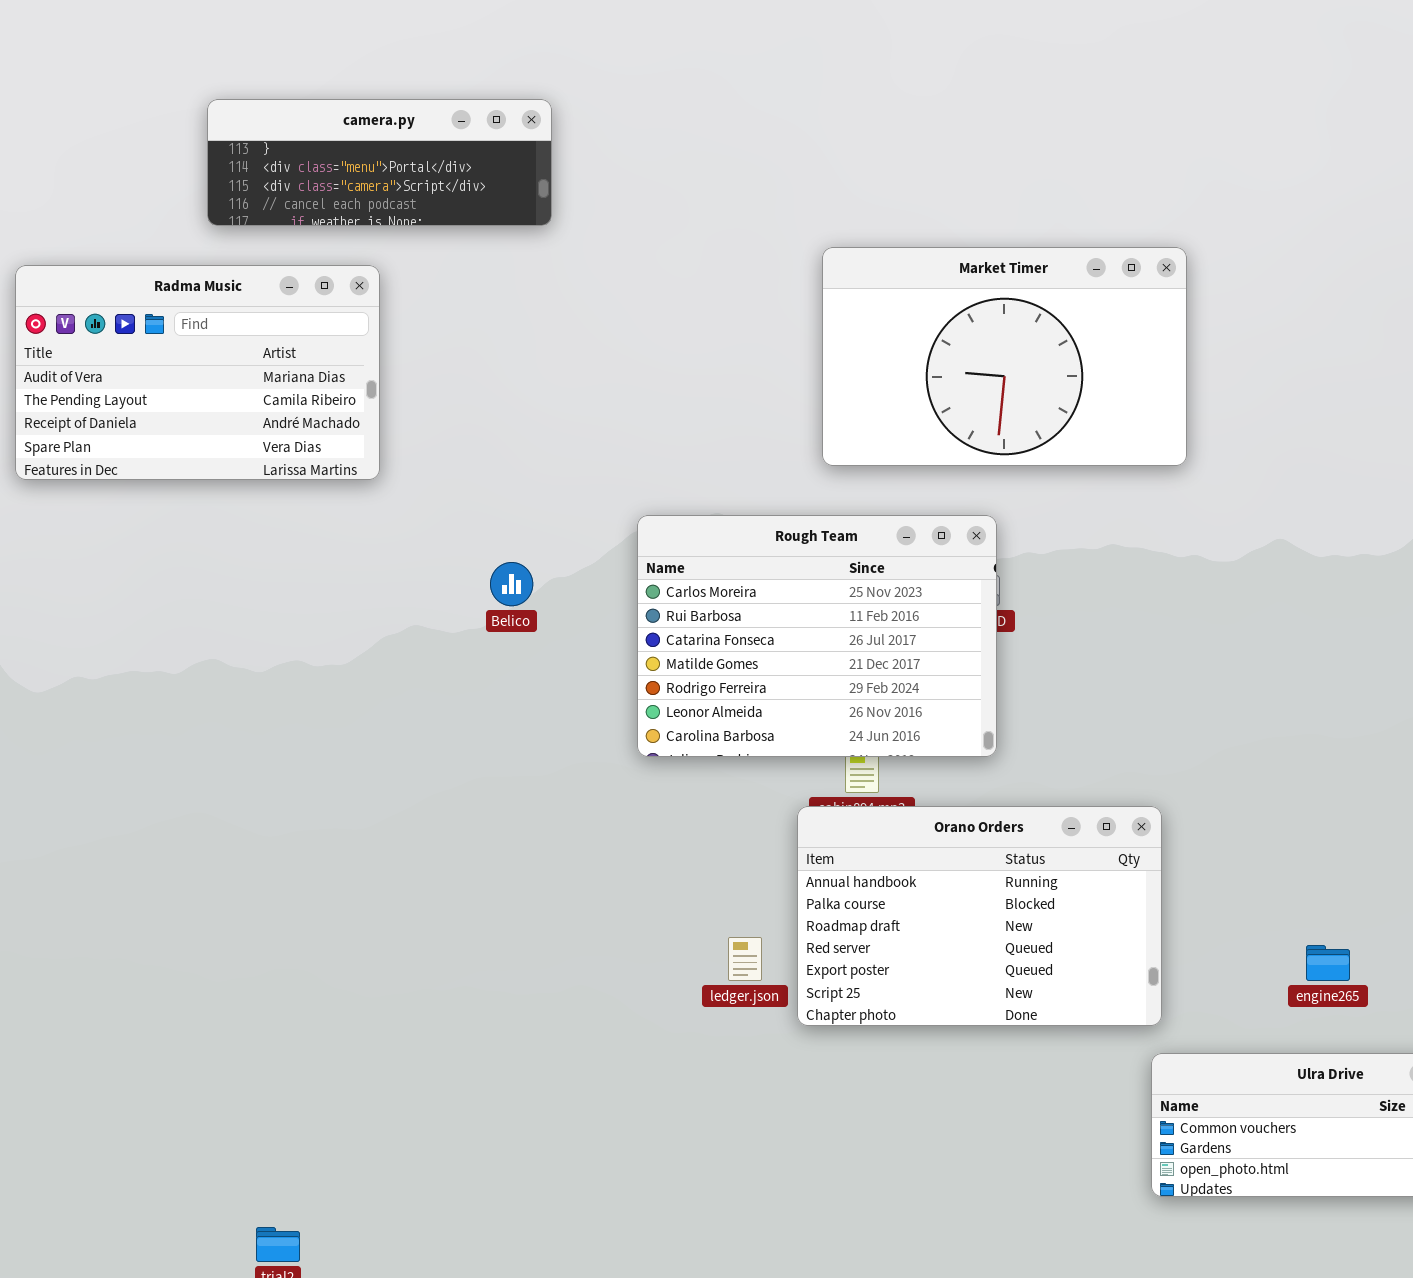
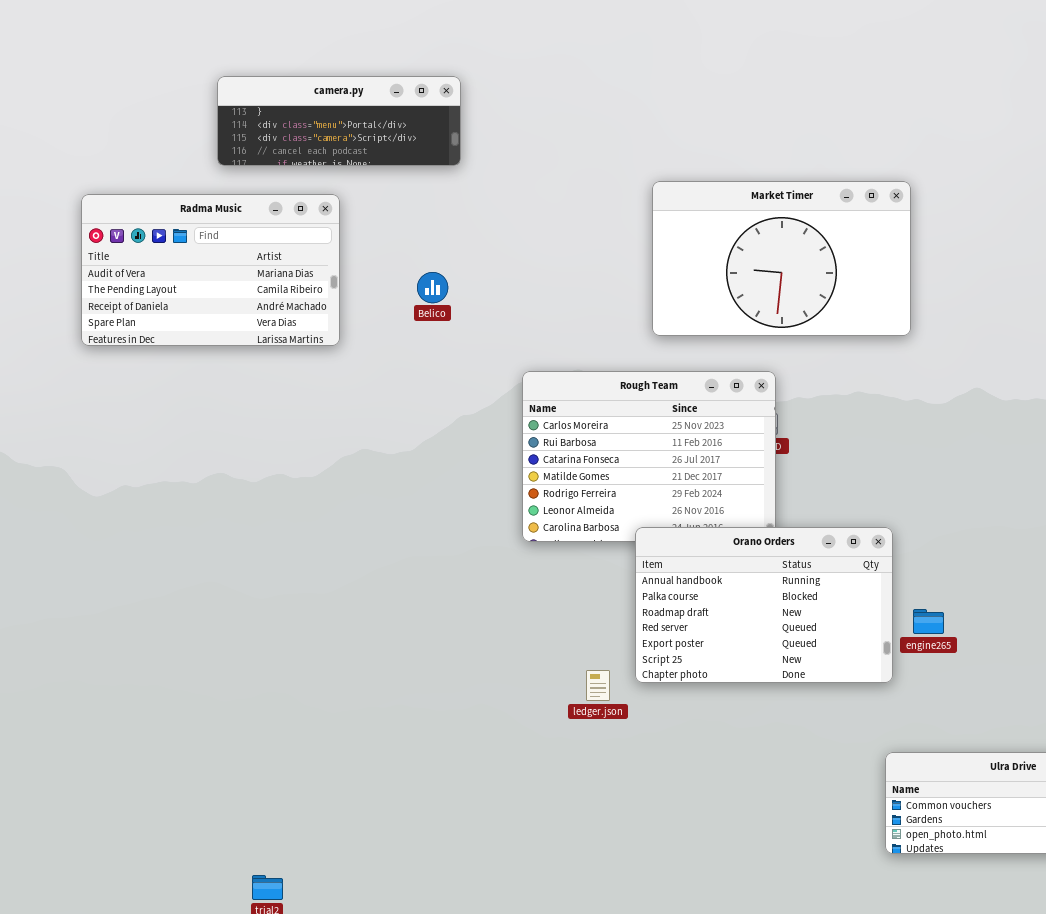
Belico: [490,562,533,606] -> [417,272,448,303], moved
Orano Orders: [797,806,1162,1026] -> [635,527,893,683], moved
engine265: [1306,945,1350,981] -> [913,609,944,634], moved

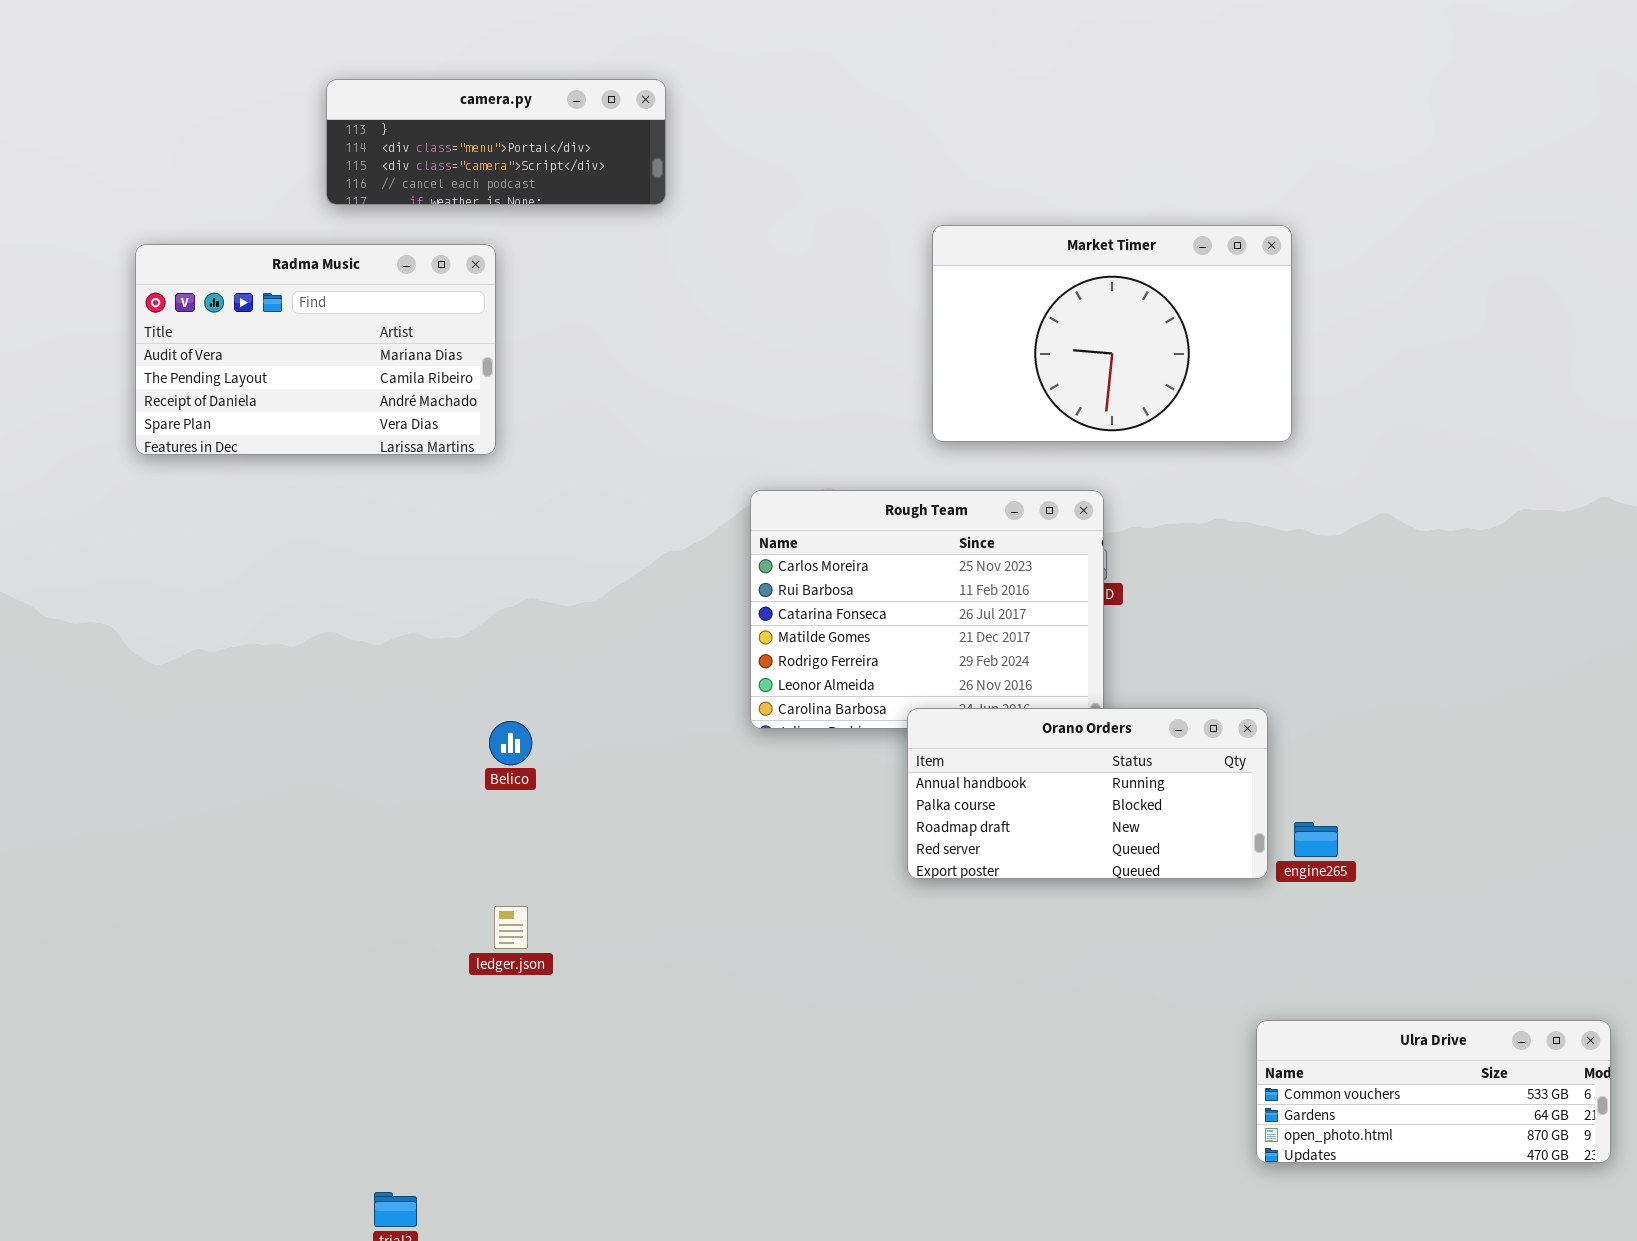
Belico: [417,272,448,303] -> [489,721,532,765], moved
Orano Orders: [635,527,893,683] -> [907,708,1268,879], resized
ledger.json: [586,670,610,701] -> [494,906,528,949], moved

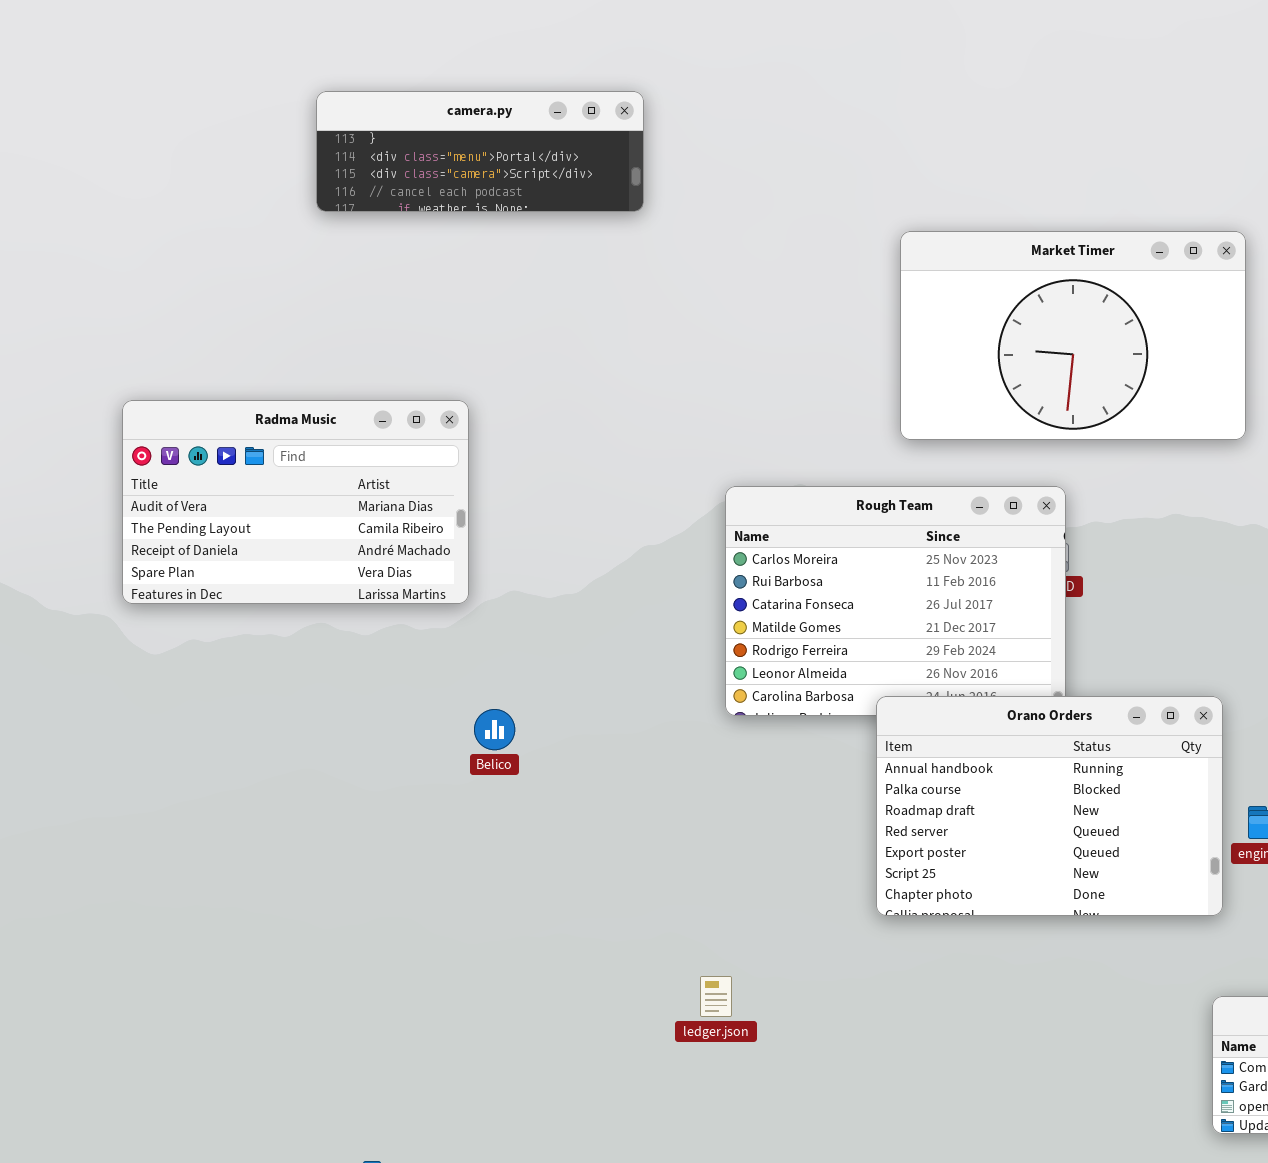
Radma Music: [135,244,496,455] -> [122,400,469,604], moved
Orano Orders: [907,708,1268,879] -> [876,696,1223,916], resized
ledger.json: [494,906,528,949] -> [700,976,732,1017], moved

